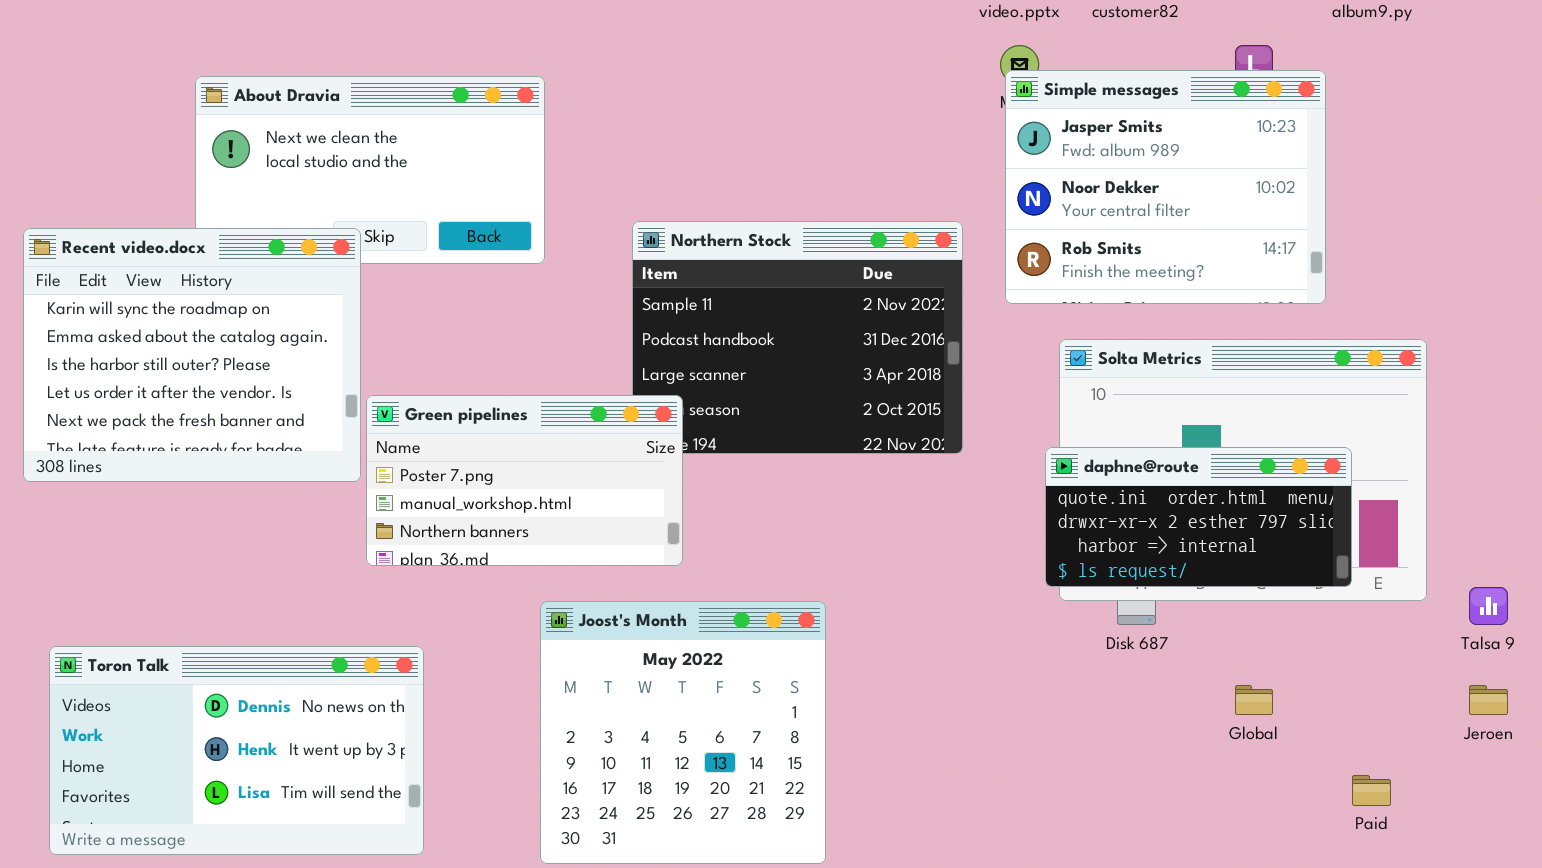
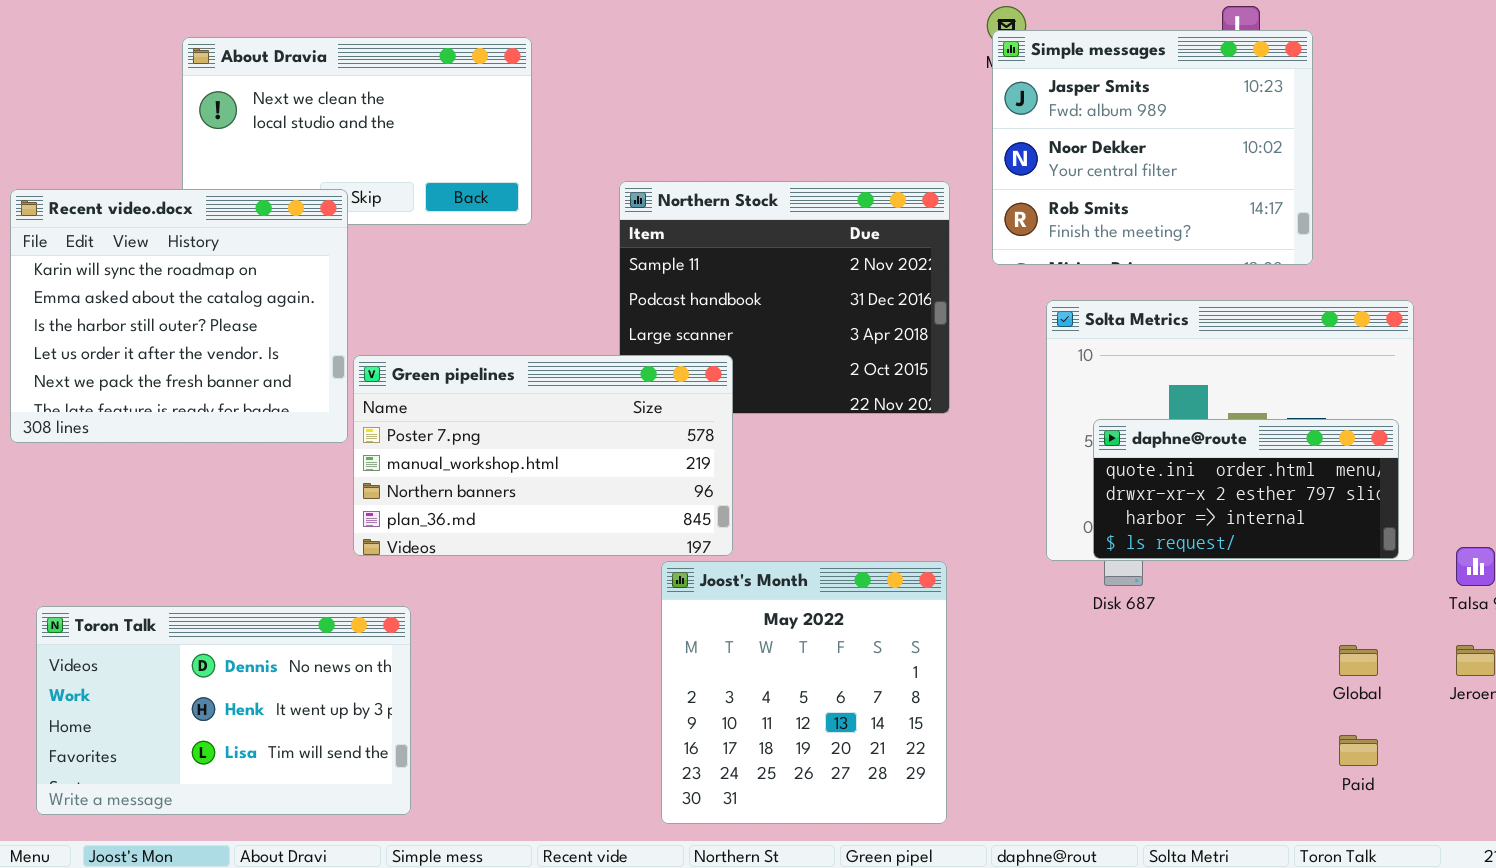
Green pipelines: [366,395,683,566] -> [353,355,733,556], resized
daphne@route: [1045,447,1352,587] -> [1093,419,1399,559], moved
Joost's Month: [540,601,826,864] -> [661,561,947,824], moved
Global: [1235,685,1273,715] -> [1339,645,1378,676], moved

